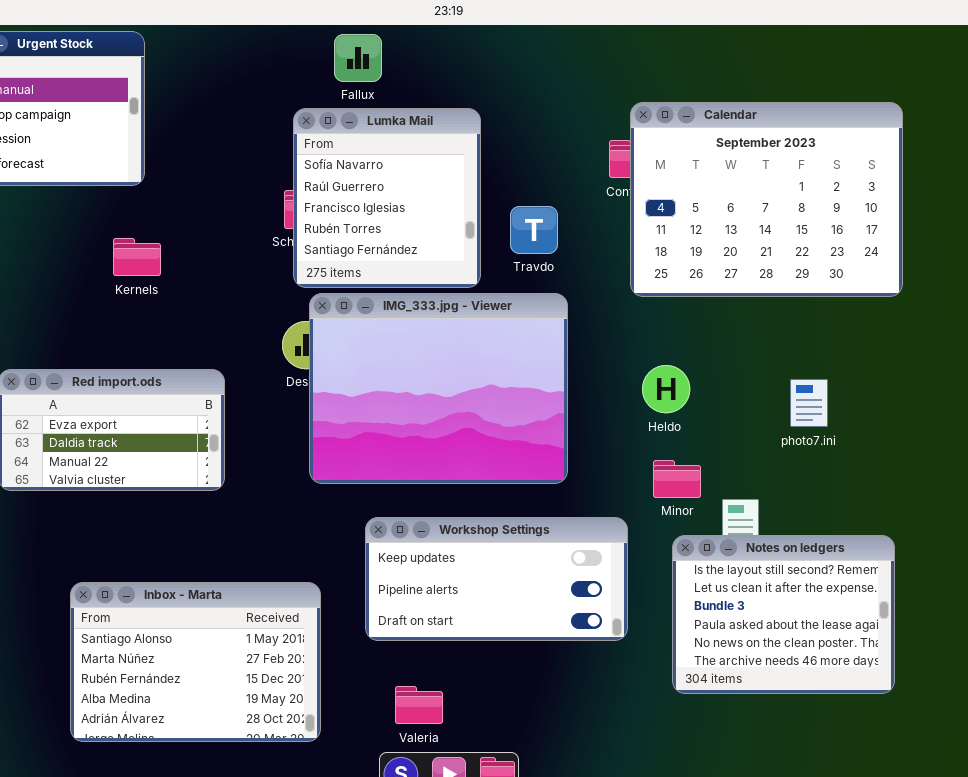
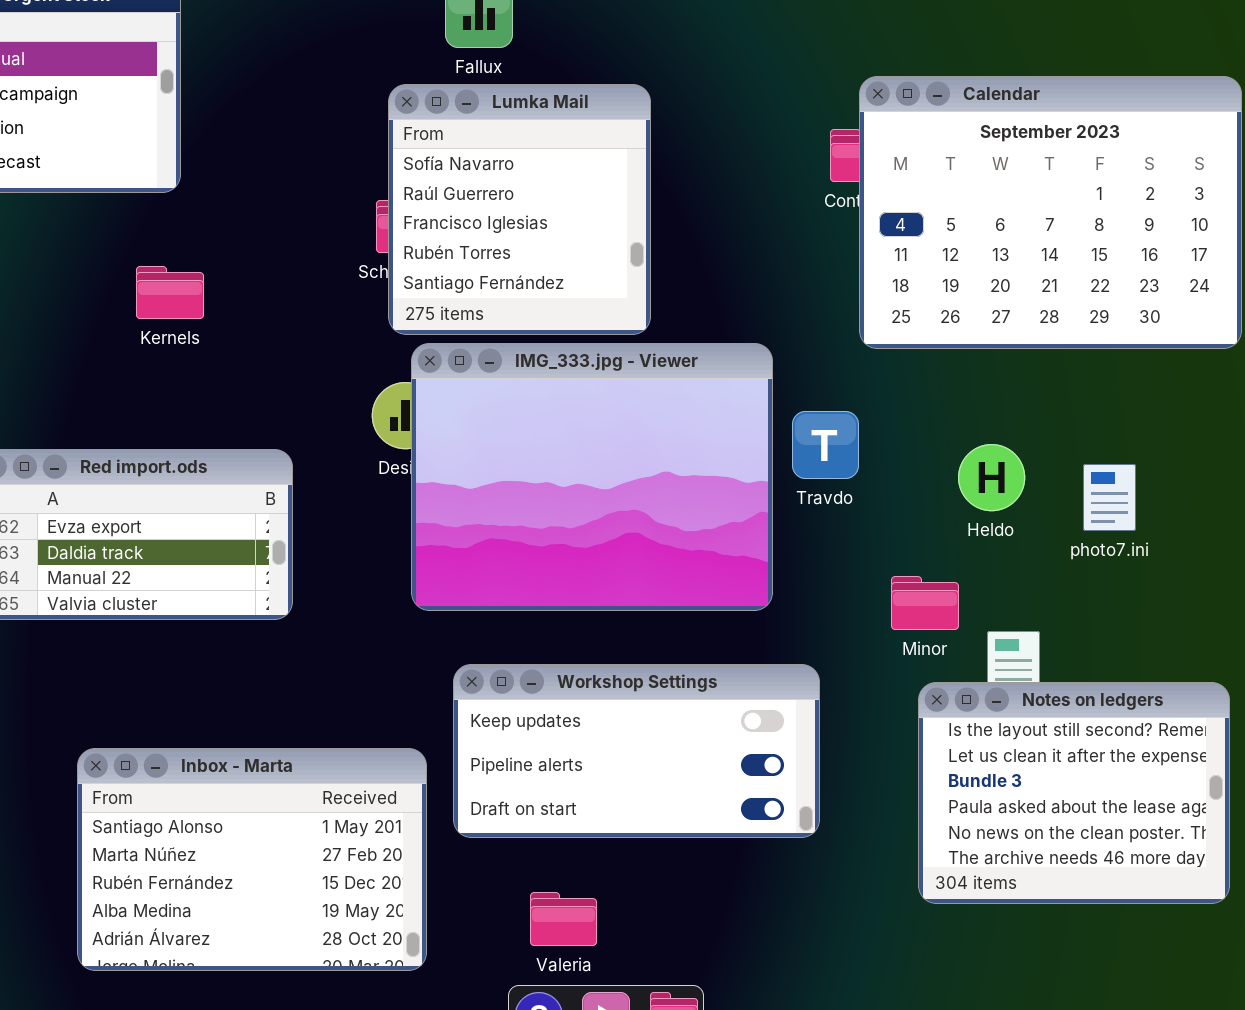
Travdo: [510,206,558,254] -> [792,411,859,479], moved
Heldo: [642,365,690,413] -> [958,444,1025,511], moved
Workshop Settings: [365,517,628,641] -> [453,664,820,838], moved

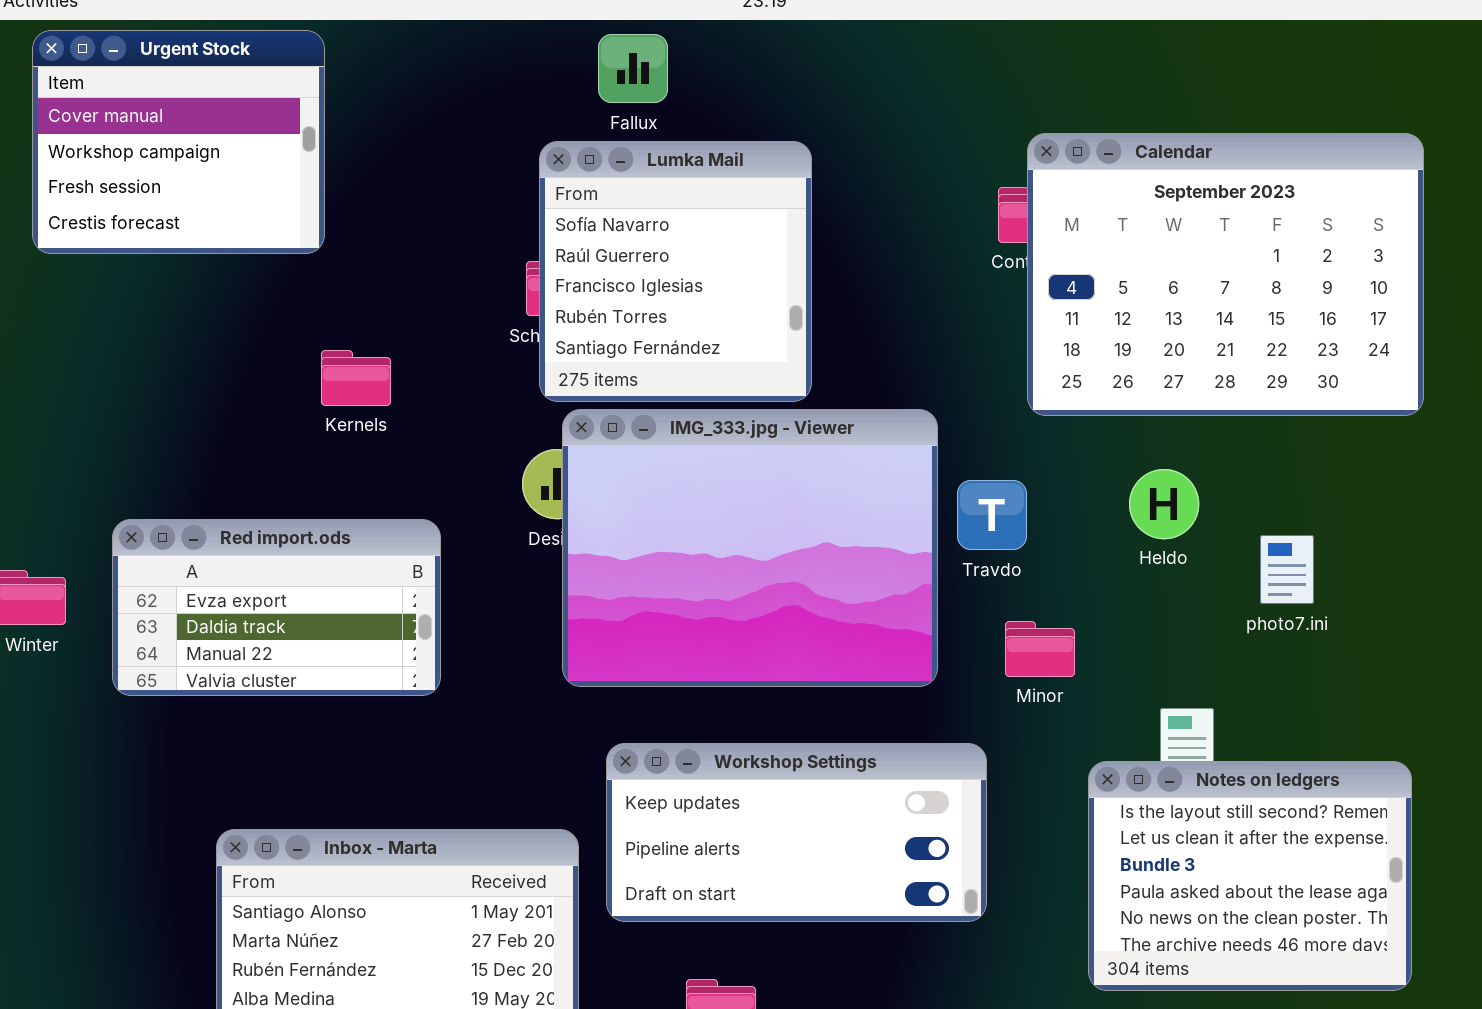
Kernels: [136,266,204,319] -> [321,350,391,406], moved
Heldo: [958,444,1025,511] -> [1129,469,1199,539], moved
Minor: [891,576,959,630] -> [1005,621,1075,677], moved

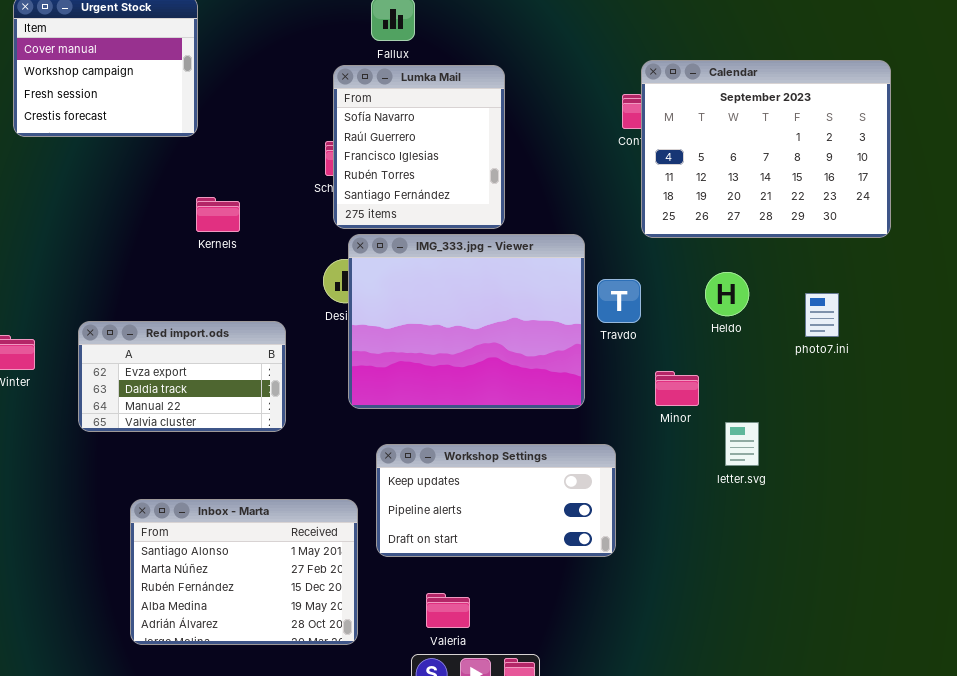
Red import.ods: [112,519,441,696] -> [78,321,286,432], moved
photo7.ini: [1260,535,1314,604] -> [805,293,839,337], moved
Minor: [1005,621,1075,677] -> [655,371,699,406], moved
Notes on ledgers: [1088,761,1412,991] -> none, closed

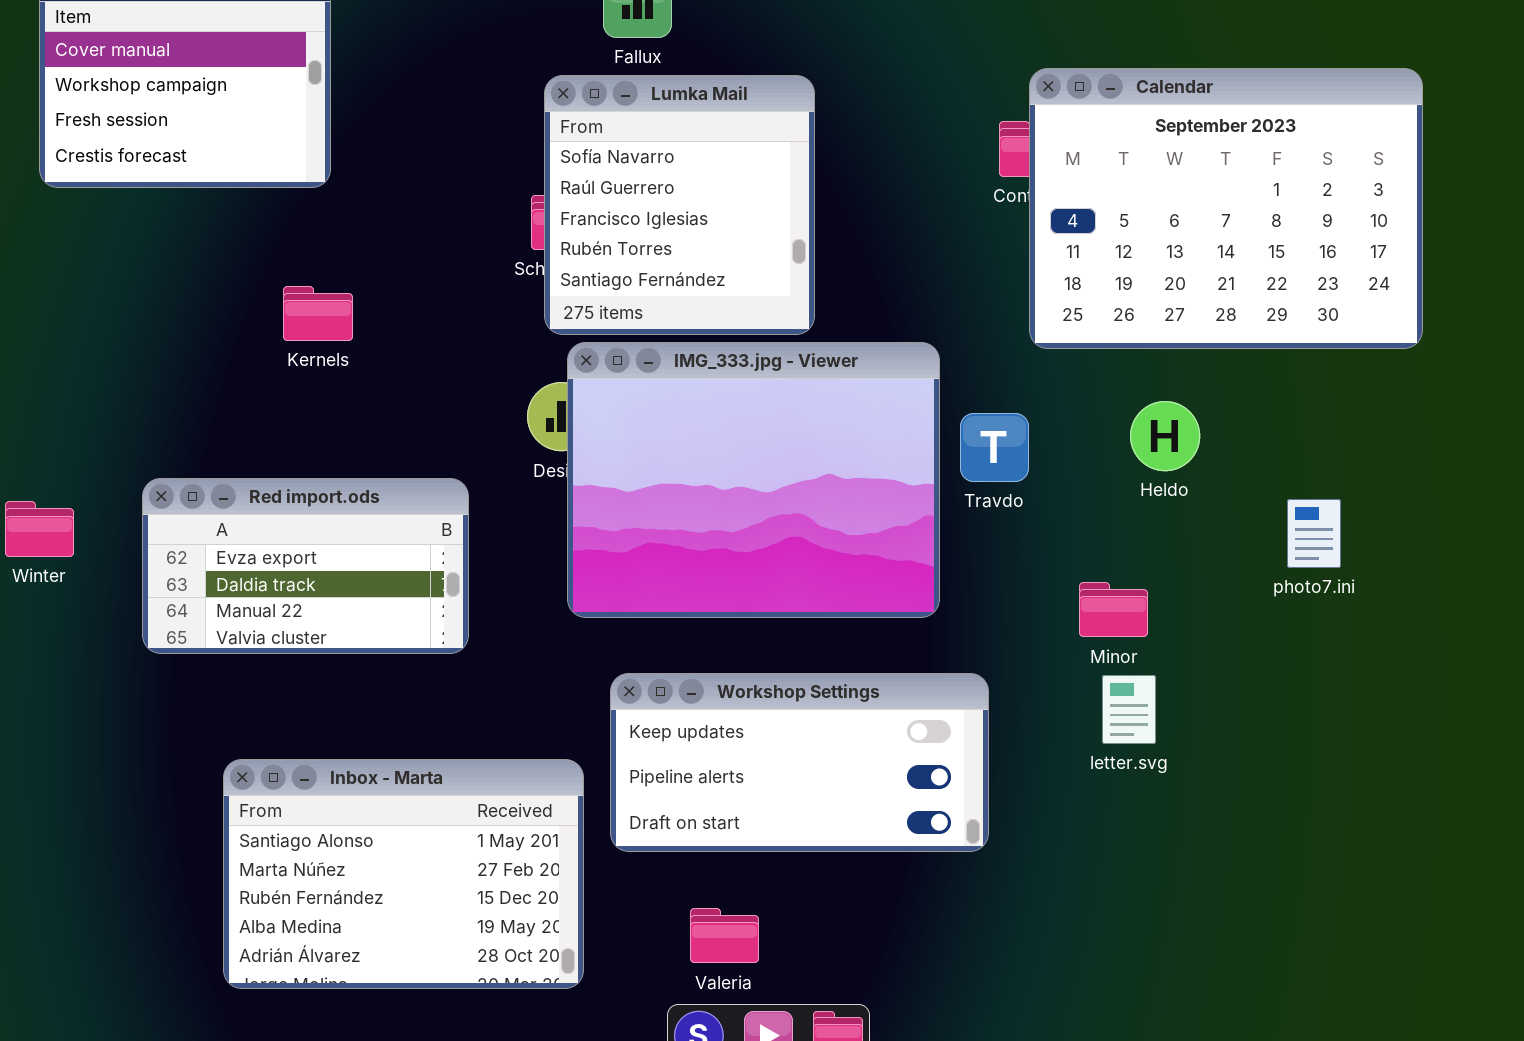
Kernels: [196,197,240,232] -> [283,286,353,341], moved
photo7.ini: [805,293,839,337] -> [1287,499,1341,568], moved
Minor: [655,371,699,406] -> [1079,582,1148,637], moved
letter.svg: [725,422,759,466] -> [1102,675,1156,744], moved

